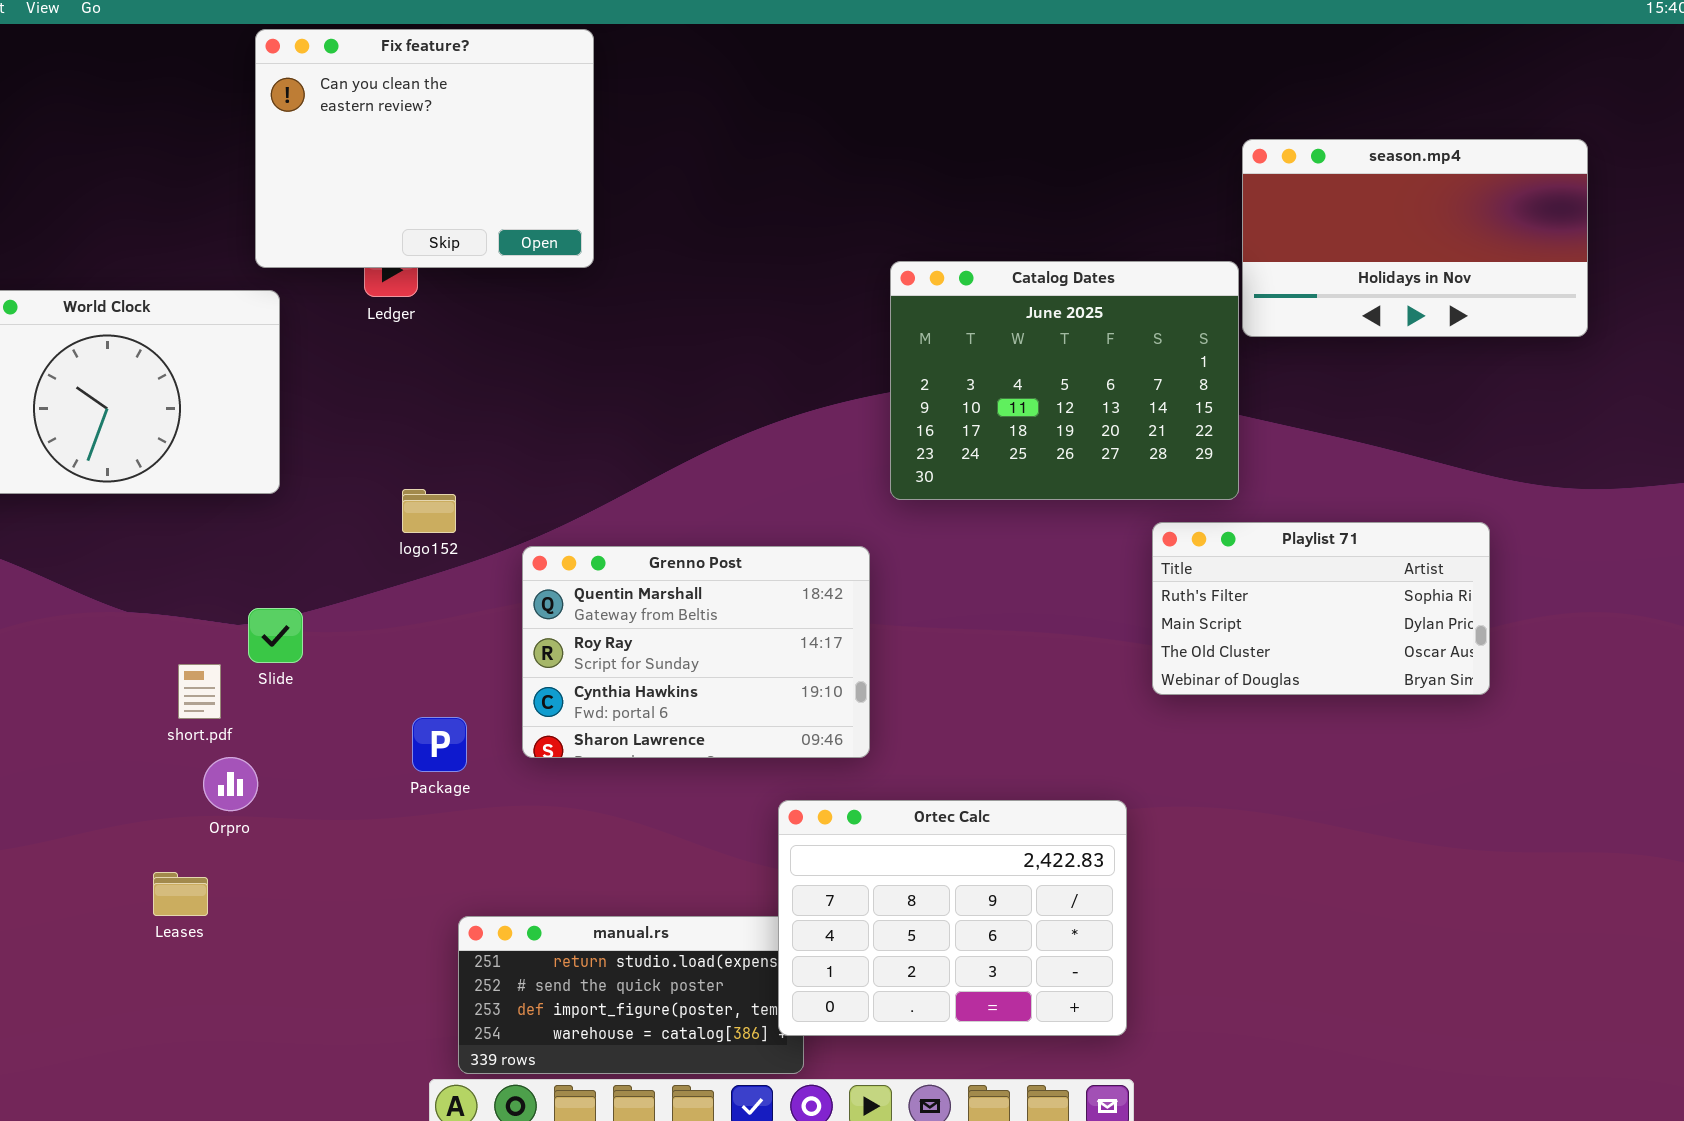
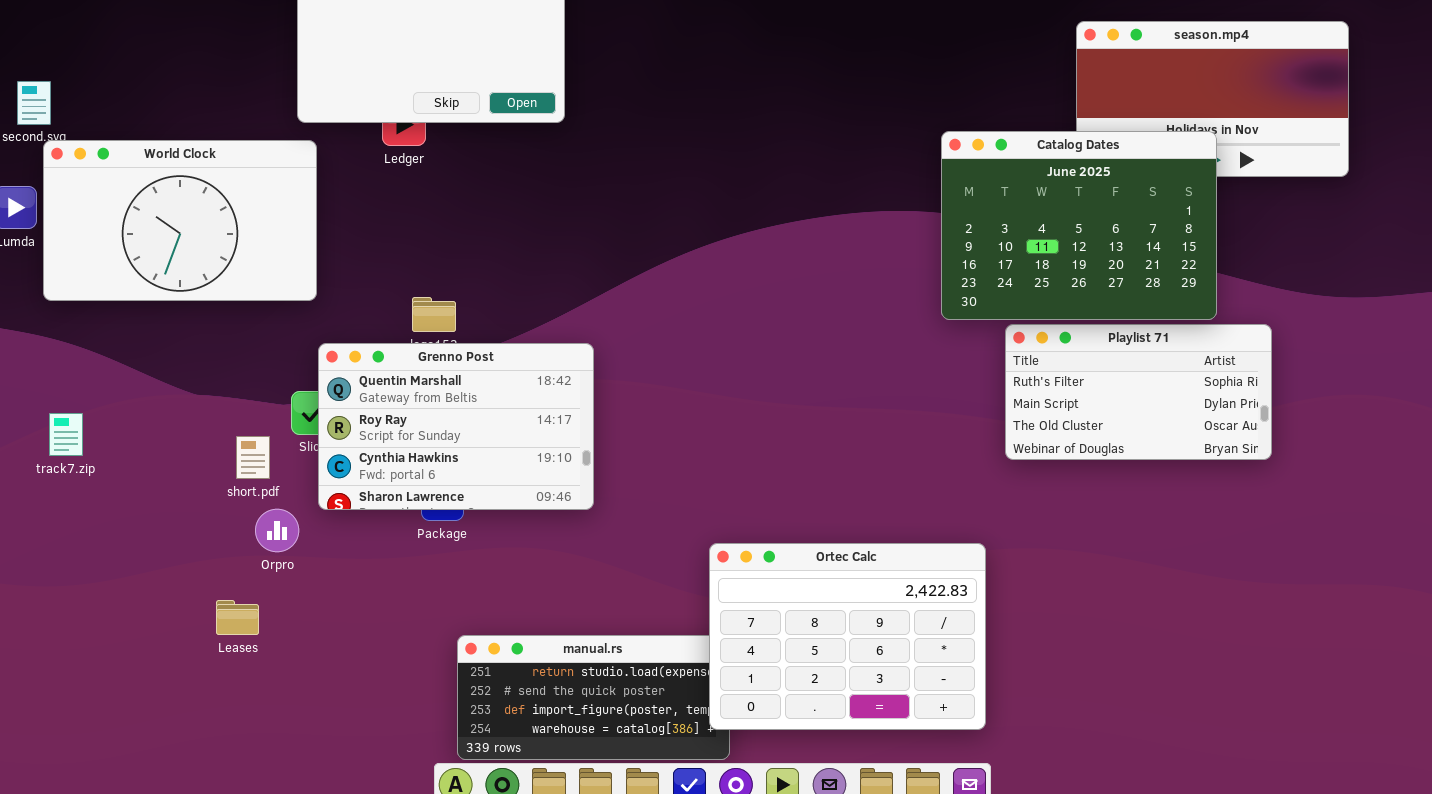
Catalog Dates: [890,261,1239,500] -> [941,131,1217,320], moved
Grenno Post: [522,546,870,758] -> [318,343,594,510], moved

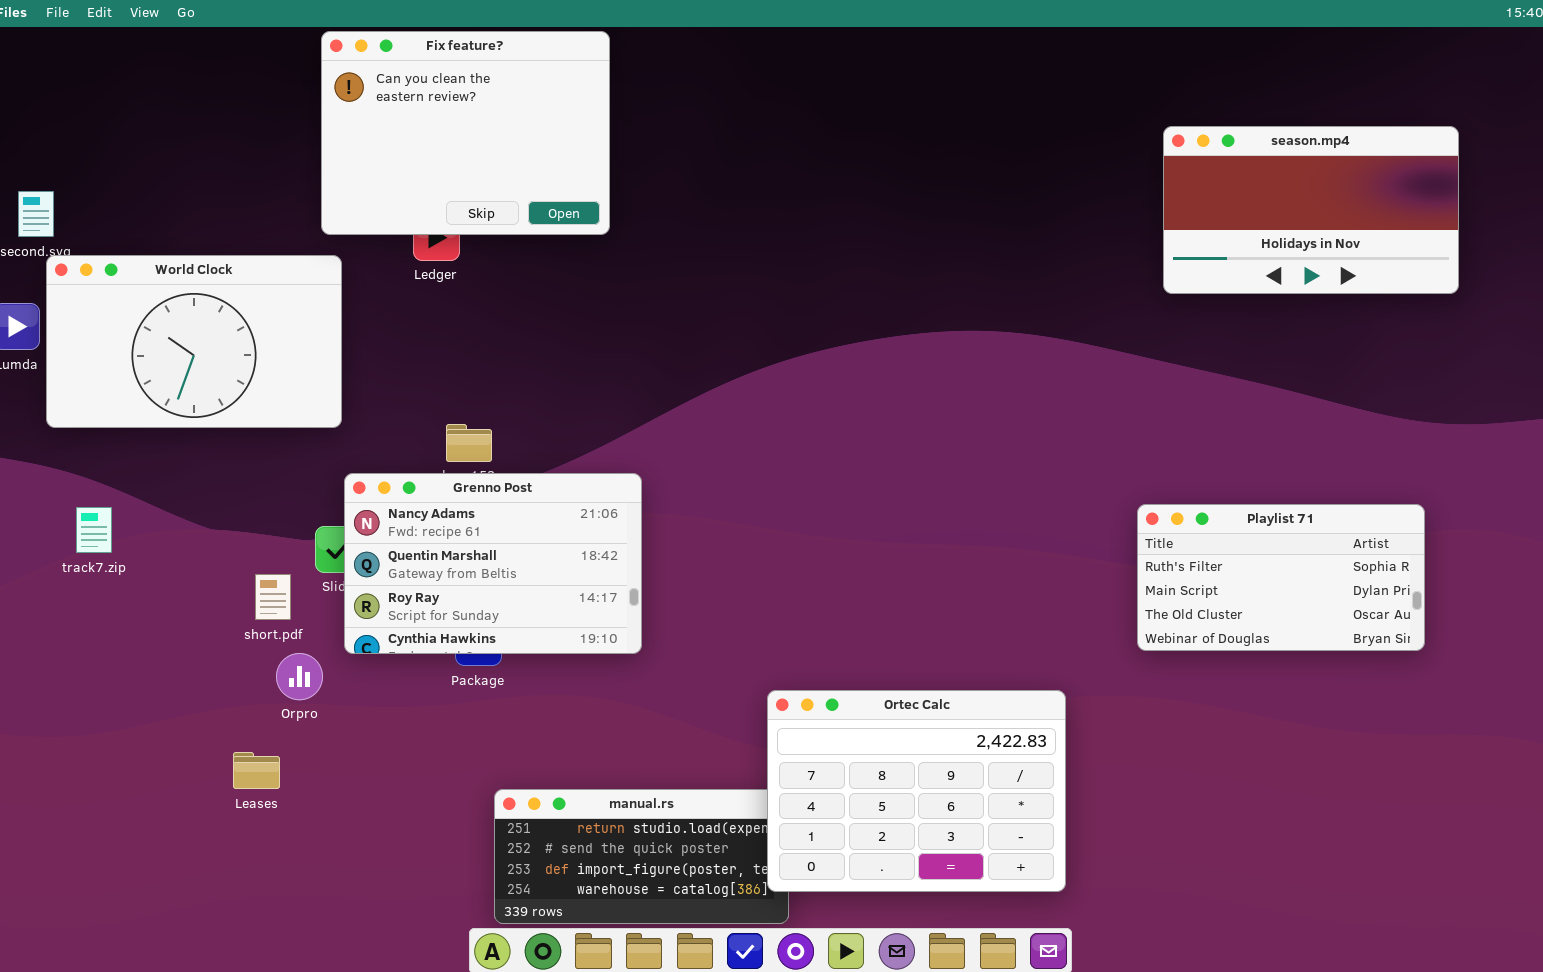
Catalog Dates: [941,131,1217,320] -> none, closed
Playlist 71: [1005,324,1272,460] -> [1137,504,1425,651], moved
Grenno Post: [318,343,594,510] -> [344,473,642,654], scrolled up 1 row
track7.zip: [49,413,83,456] -> [76,507,112,553], moved

